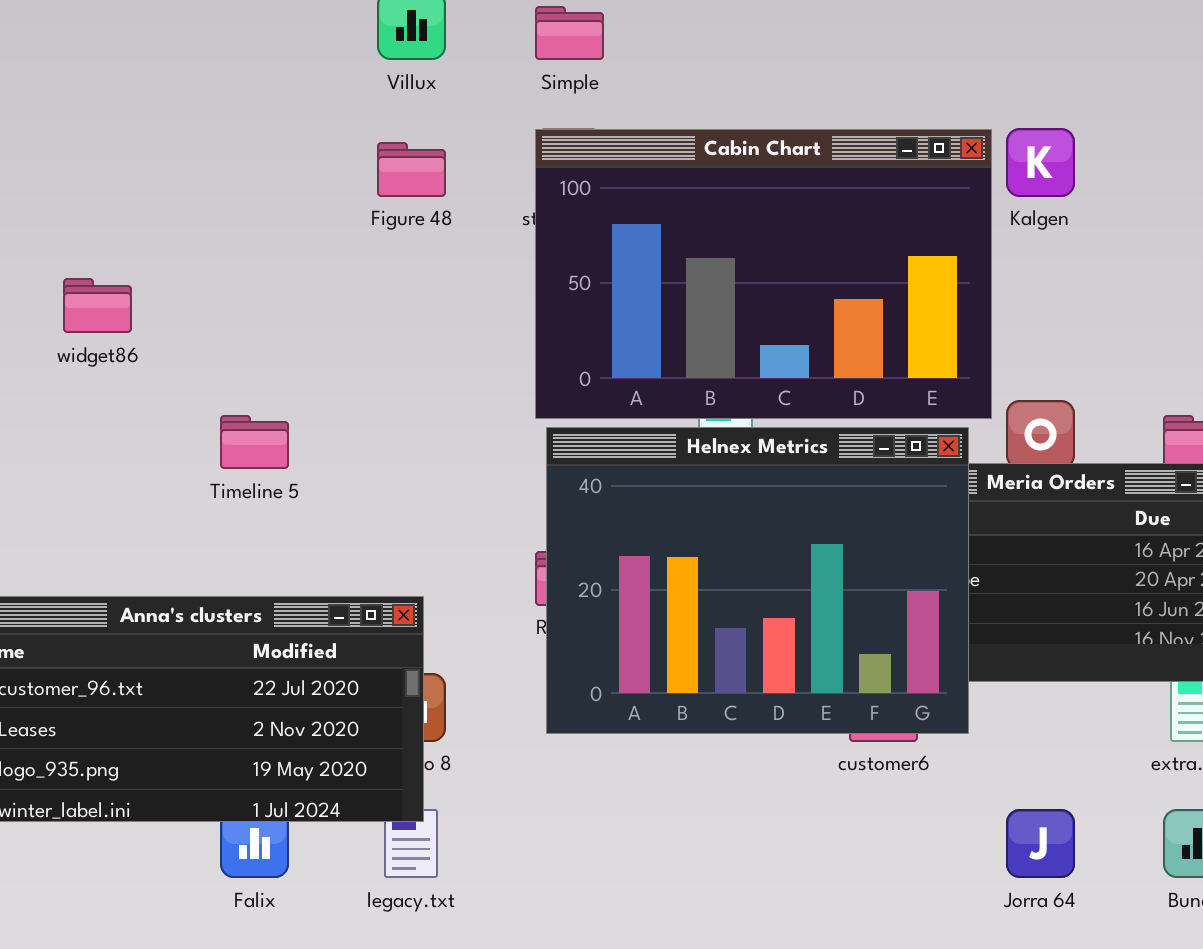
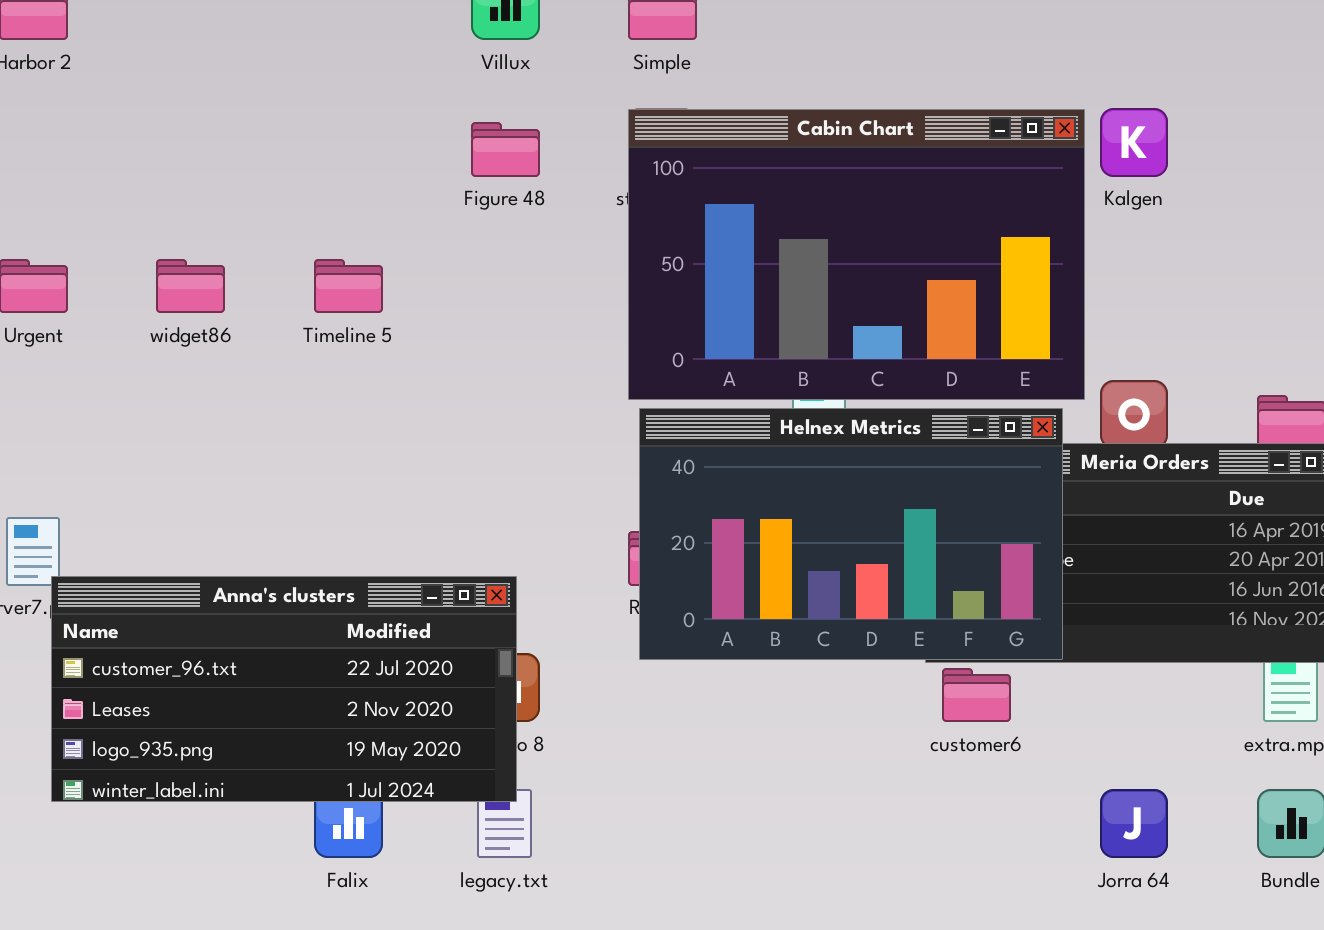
Timeline 5: [220,415,289,469] -> [314,259,383,313], moved
Helnex Metrics: [546,427,969,734] -> [639,408,1063,660], resized

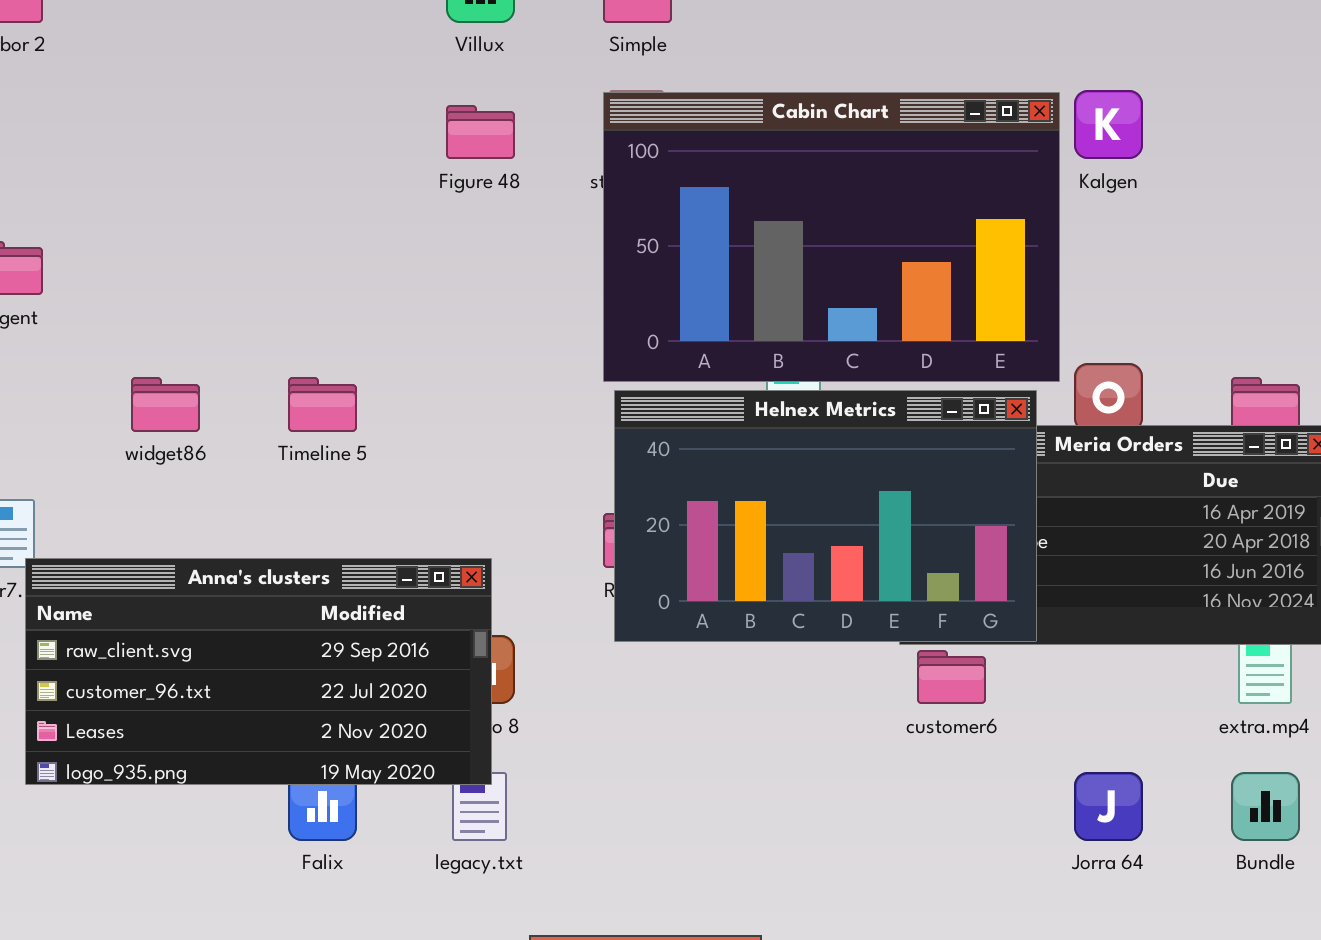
widget86: [156,259,225,313] -> [131,377,200,432], moved
Timeline 5: [314,259,383,313] -> [288,377,357,432], moved
Anna's clusters: [51,576,517,802] -> [25,558,492,785], scrolled up 1 row

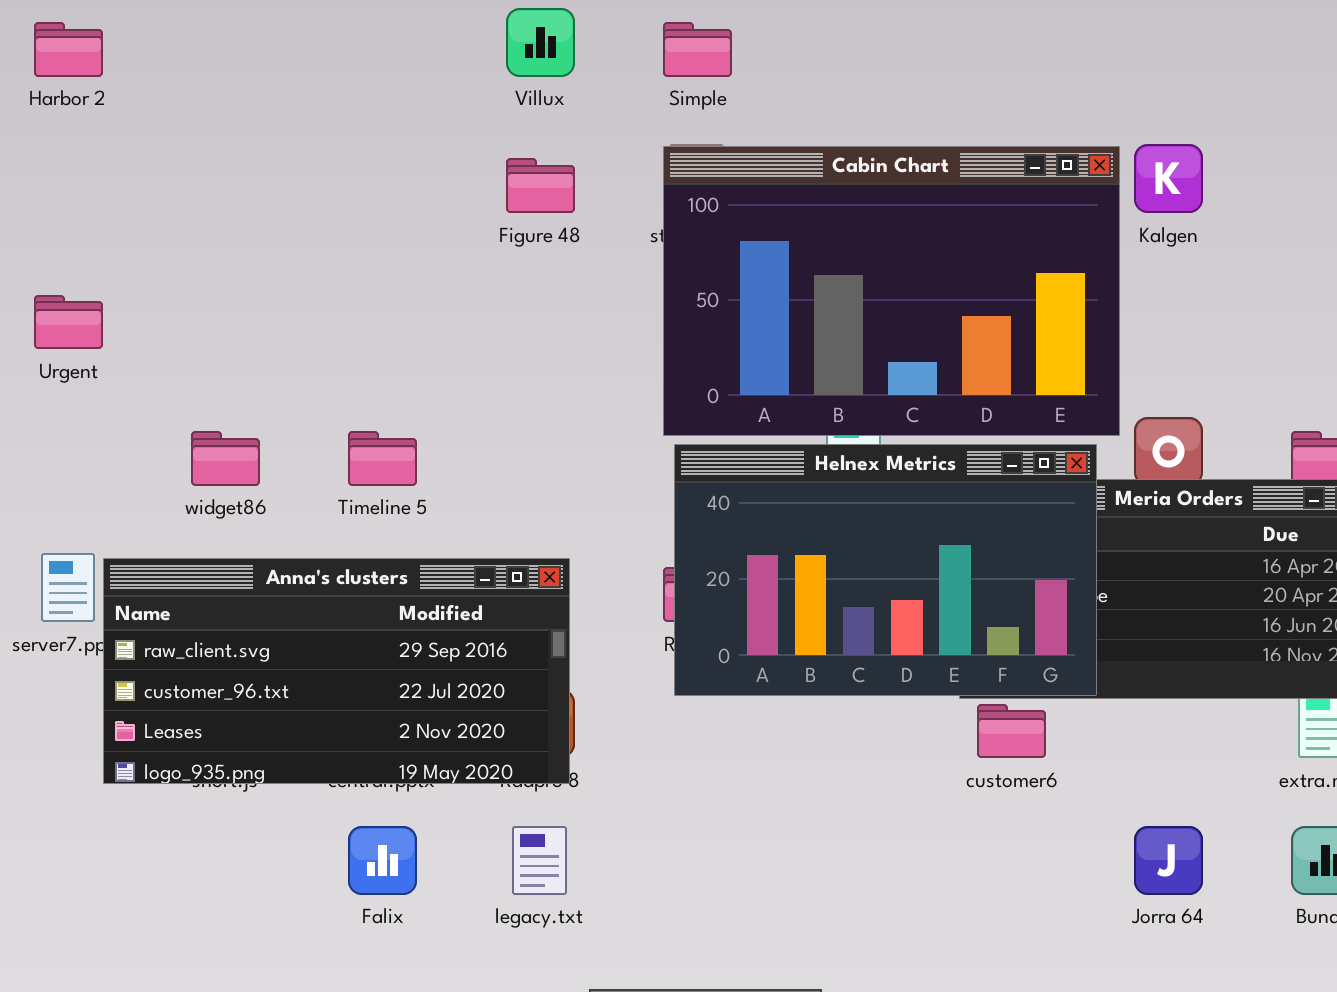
Anna's clusters: [25,558,492,785] -> [103,558,570,784], moved

